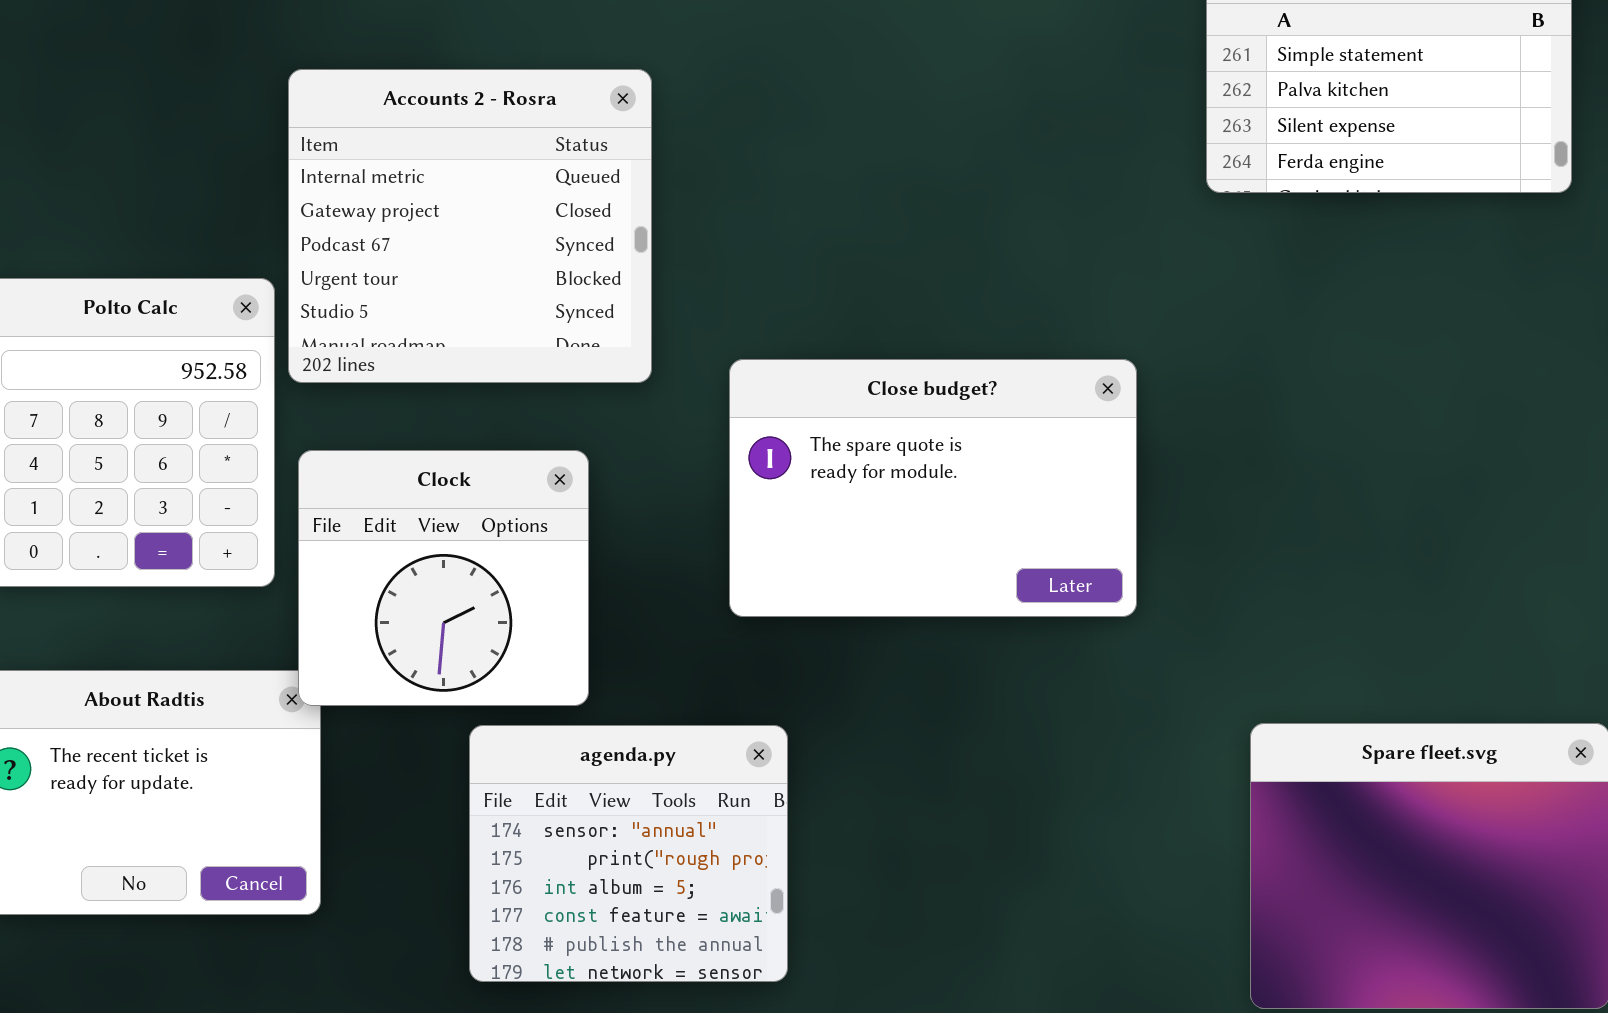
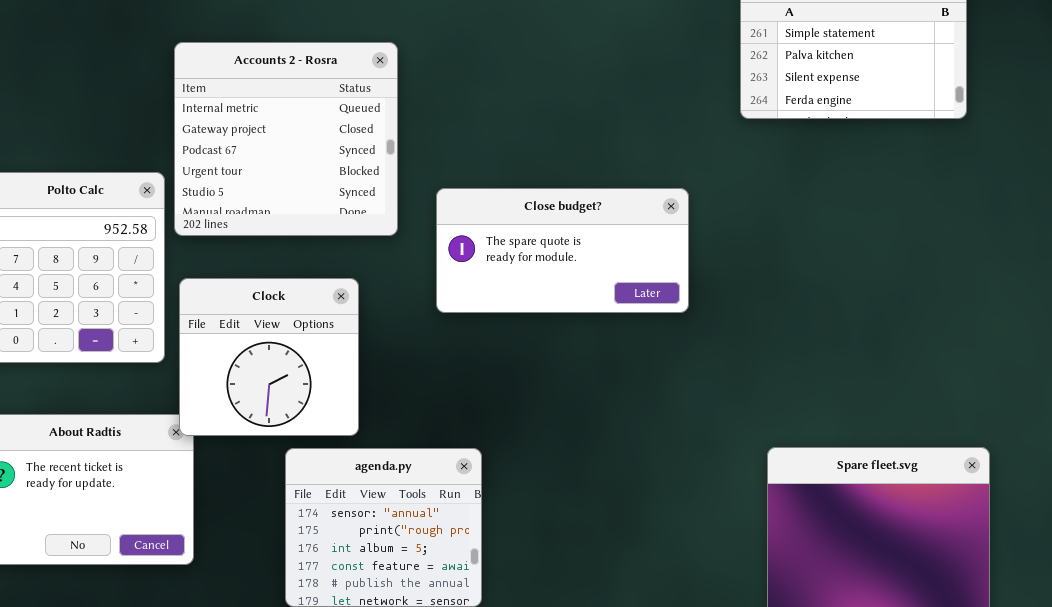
Close budget?: [729,359,1137,617] -> [436,188,689,313], moved, resized

